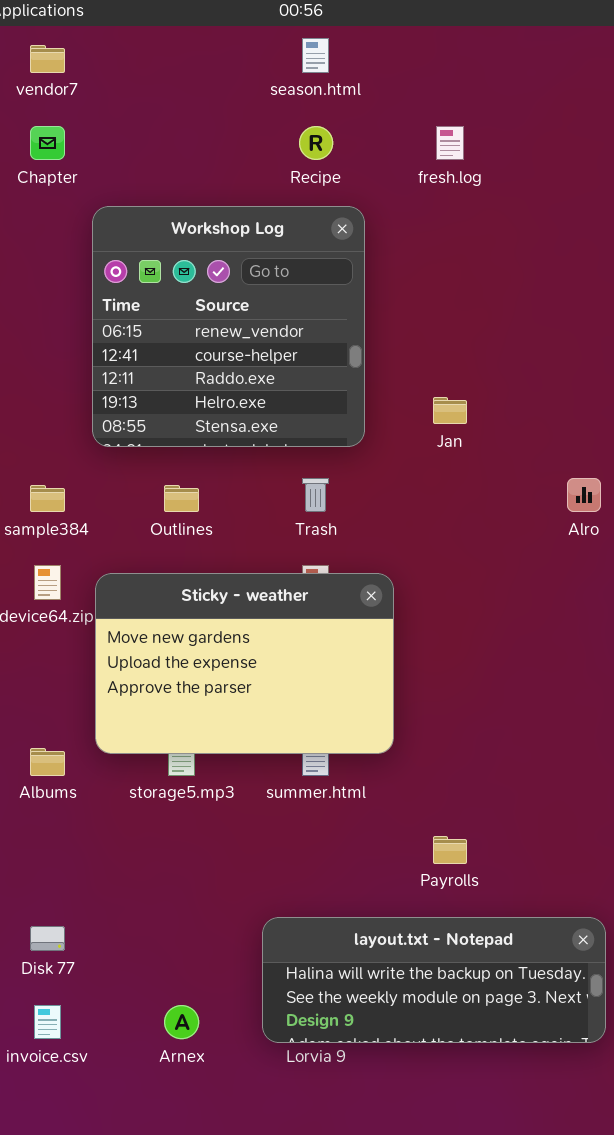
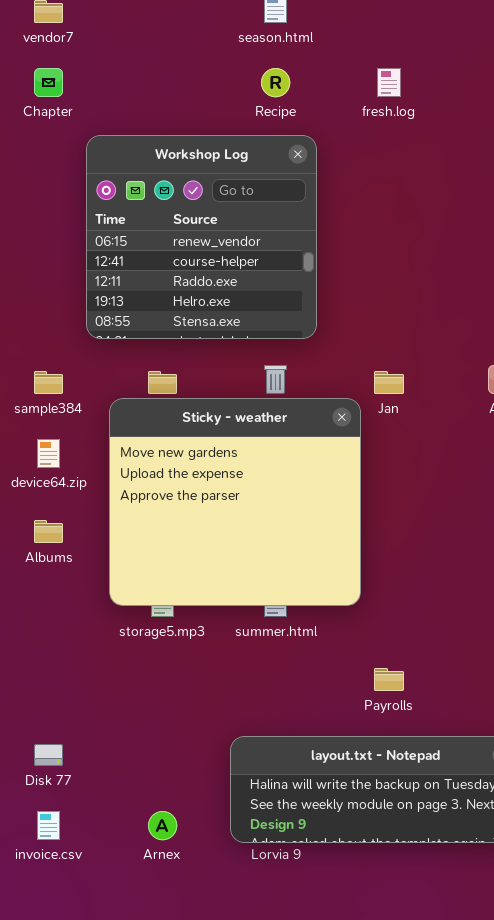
Jan: [433,397,467,424] -> [374,371,404,394], moved
Sticky - weather: [95,573,394,754] -> [109,398,361,606], moved, resized
Albums: [30,748,65,776] -> [34,520,63,543], moved

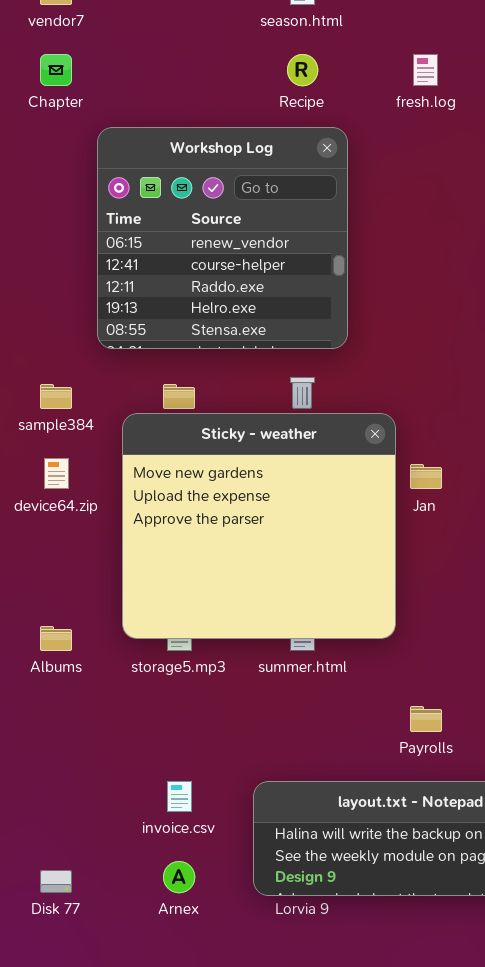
Jan: [374,371,404,394] -> [410,464,442,489], moved
Albums: [34,520,63,543] -> [40,626,72,651], moved
Disk 77: [34,744,63,766] -> [40,870,72,893], moved
invoice.csv: [37,811,60,840] -> [167,781,192,812], moved

